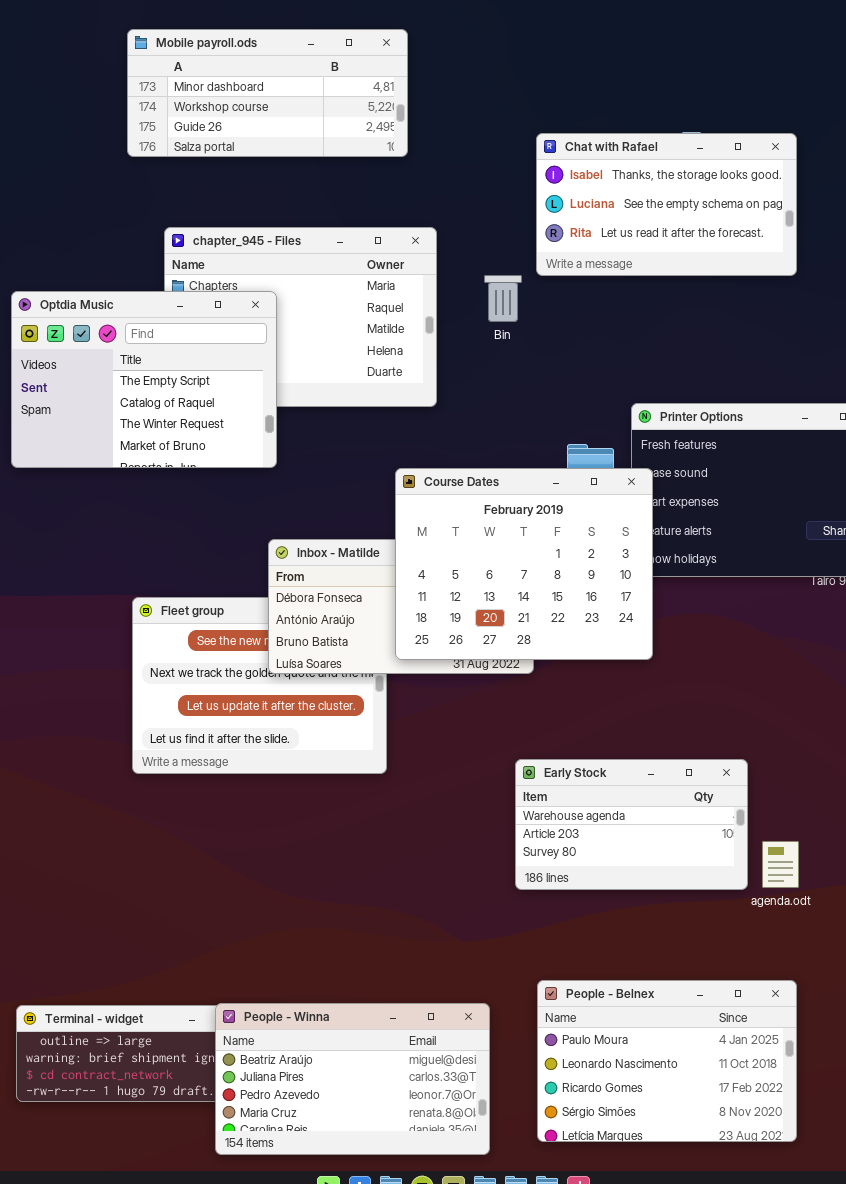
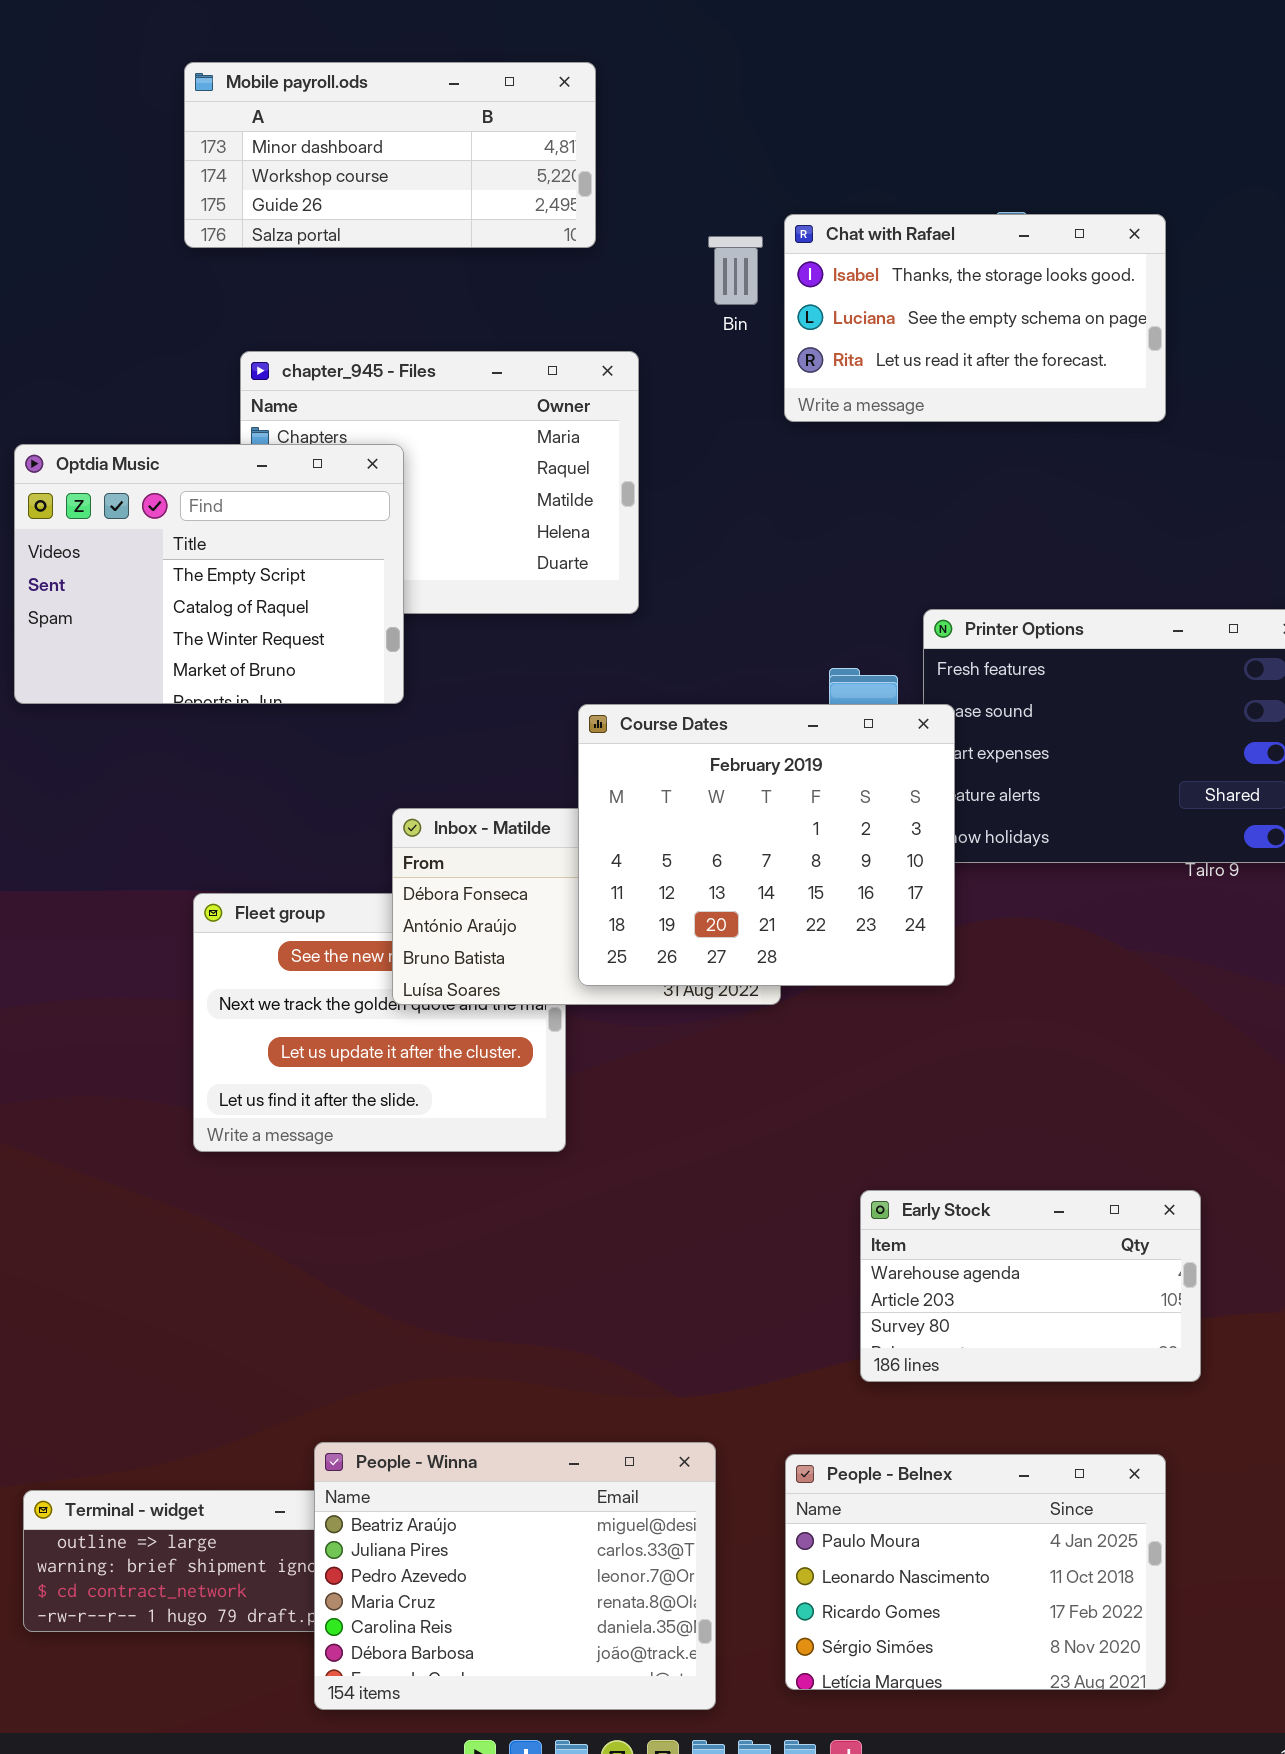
Bin: [484,275,522,322] -> [708,236,763,305], moved
Early Stock: [515,759,748,890] -> [860,1190,1201,1382], moved
People - Winna: [215,1003,490,1155] -> [314,1442,716,1710], resized

